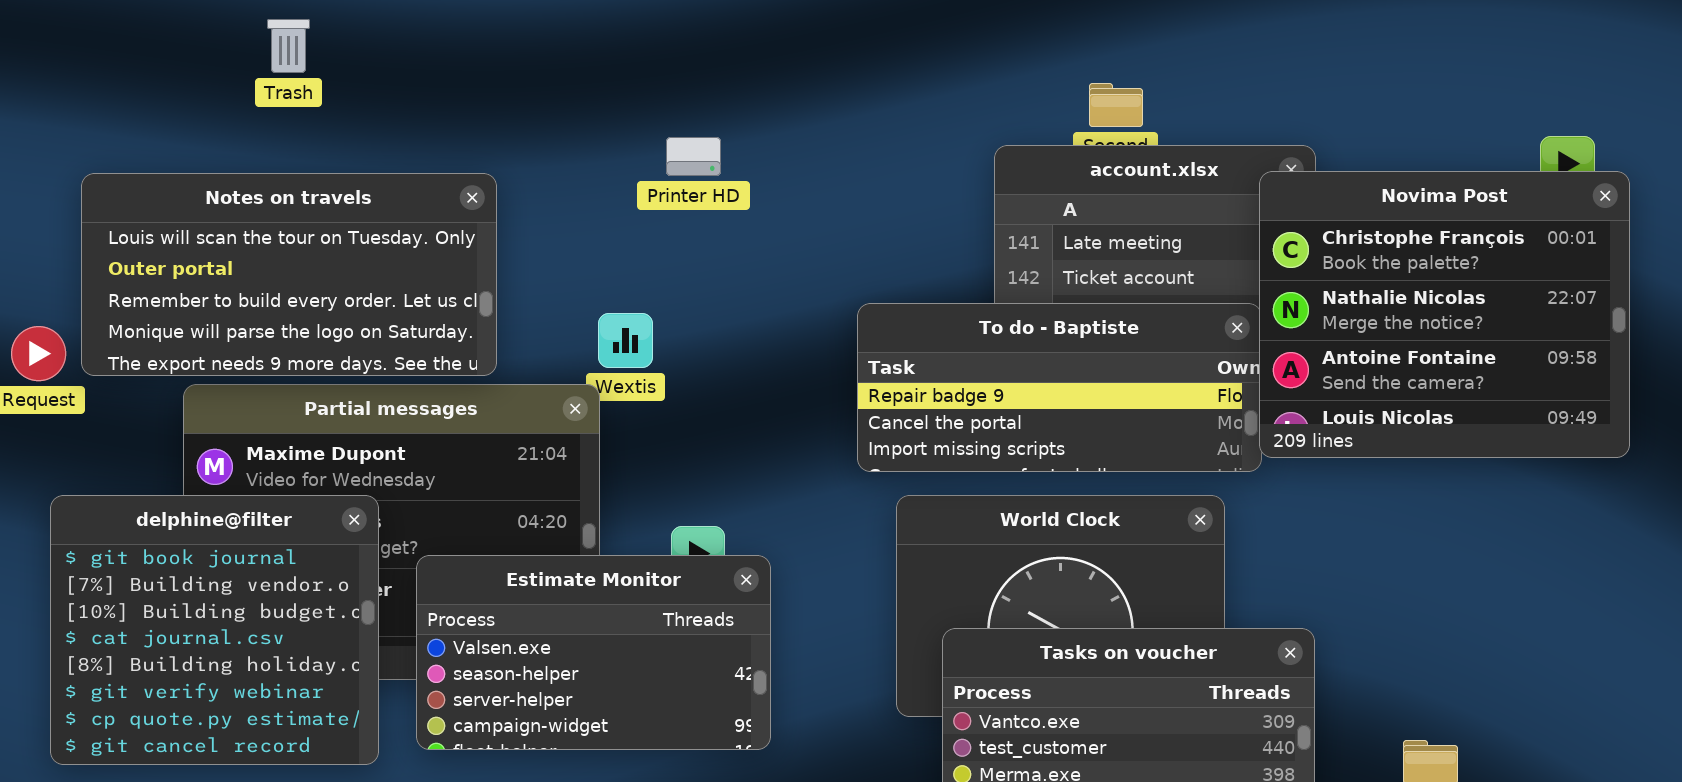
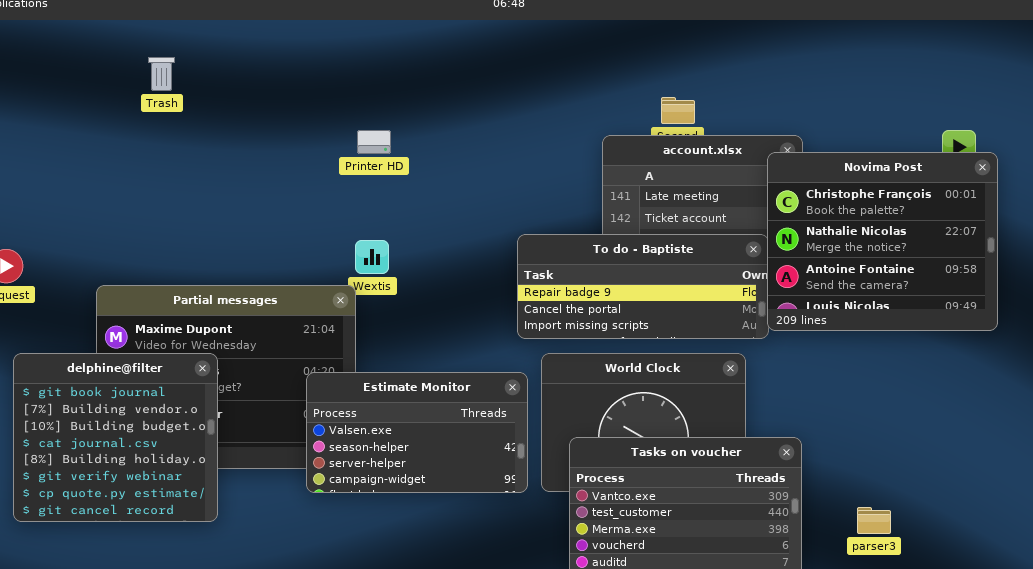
Printer HD: [666,137,721,176] -> [357,130,391,154], moved
Notes on travels: [81,173,497,376] -> none, closed
Estimate Monitor: [416,555,771,750] -> [306,372,528,493], moved

